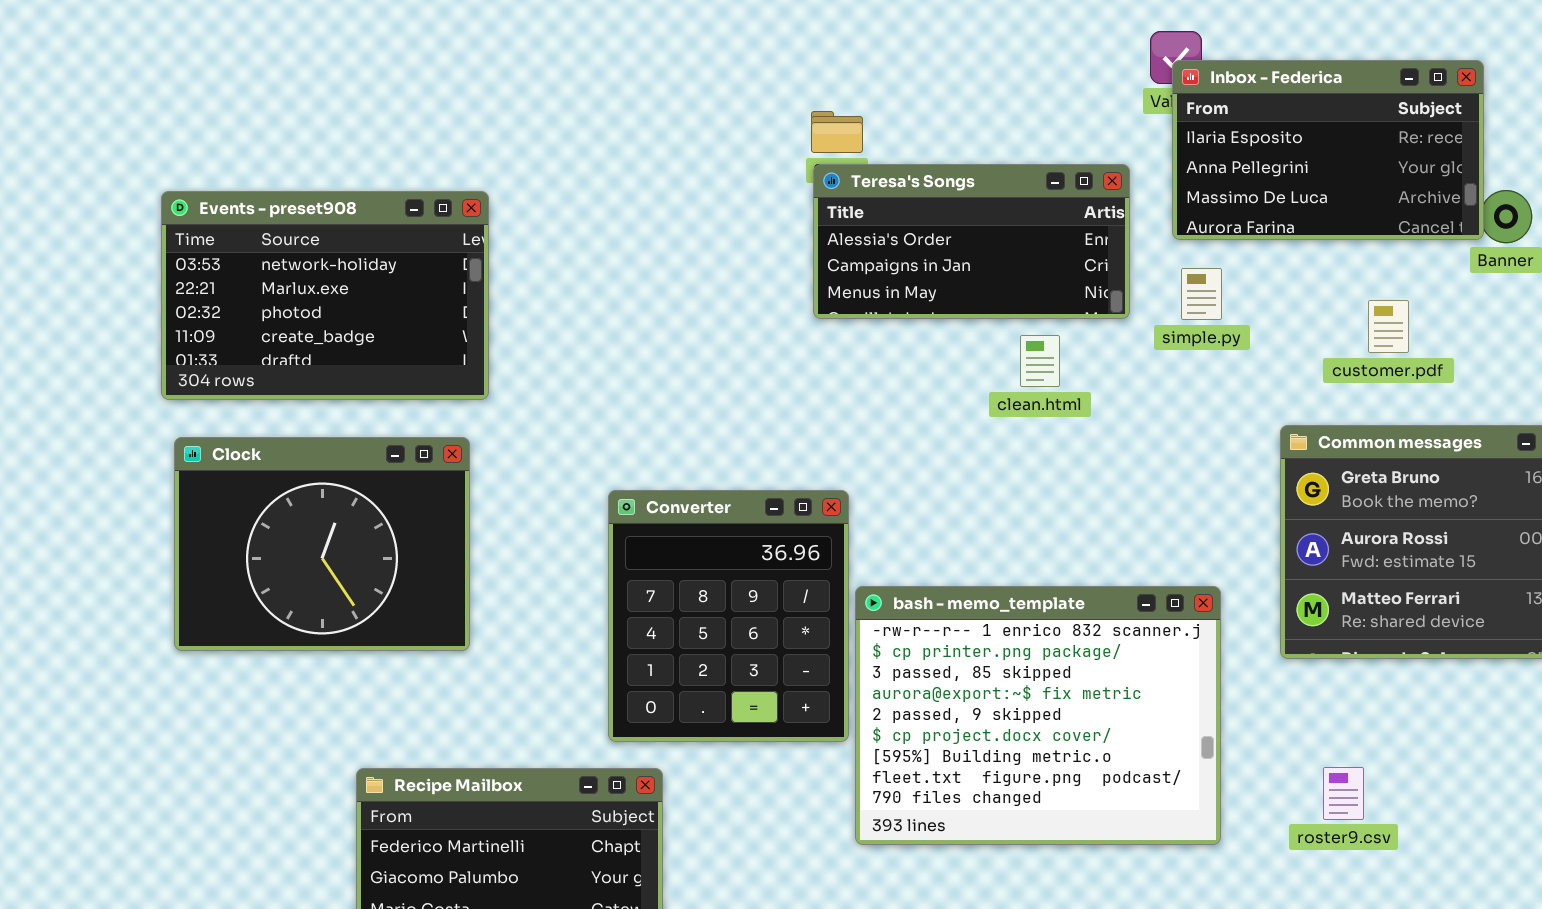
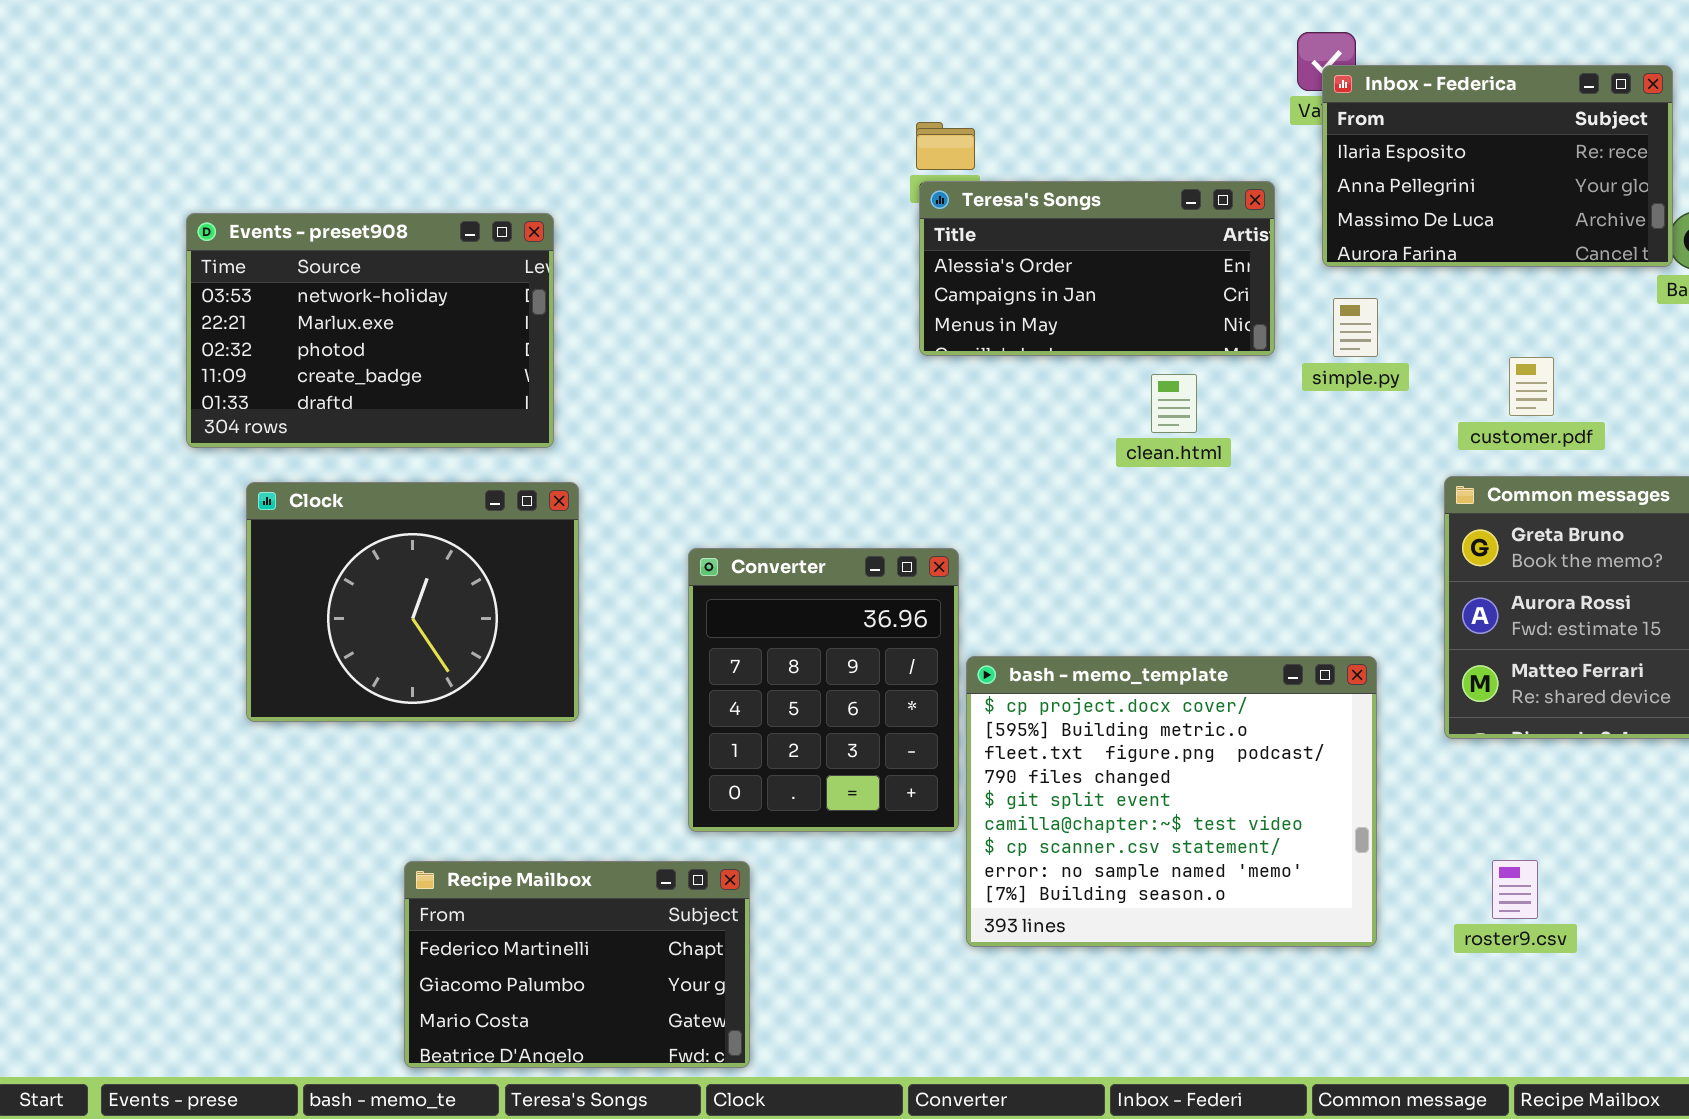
customer.pdf: [1368,300,1409,353] -> [1509,357,1554,416], moved
Clock: [174,437,470,651] -> [246,482,579,722], moved
bash - memo_template: [855,586,1221,845] -> [966,656,1377,947], scrolled down 5 rows

